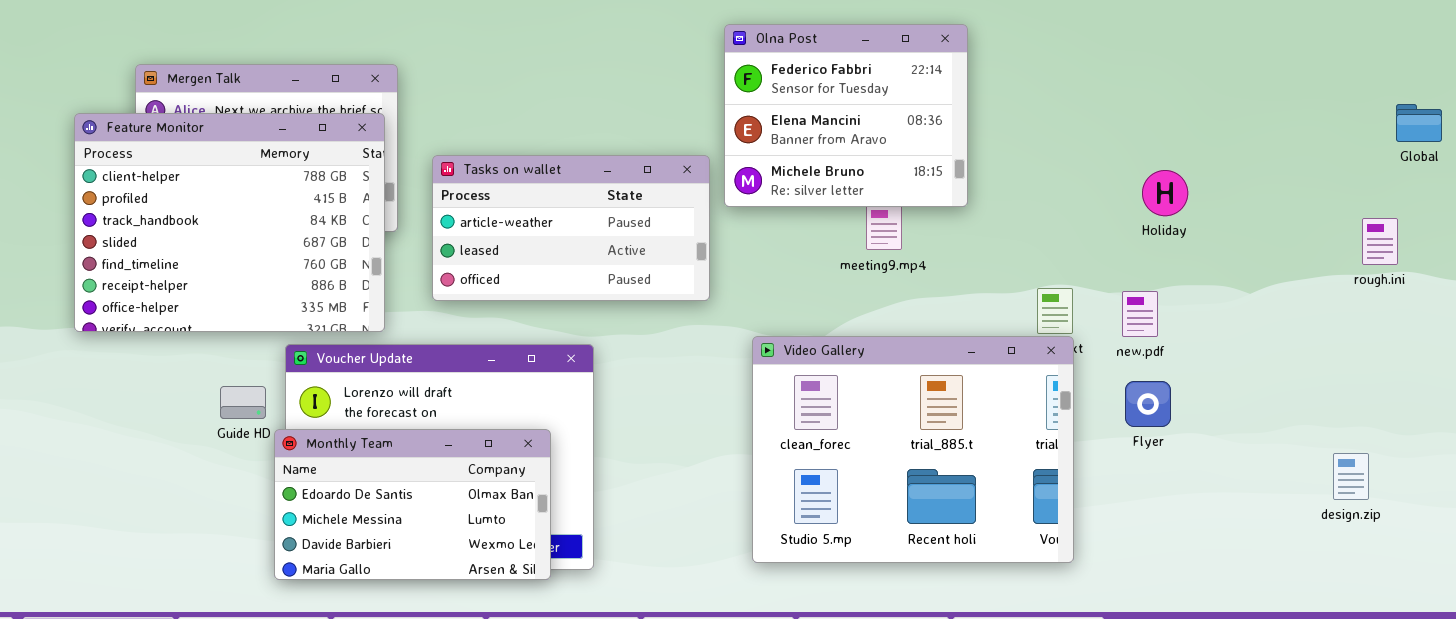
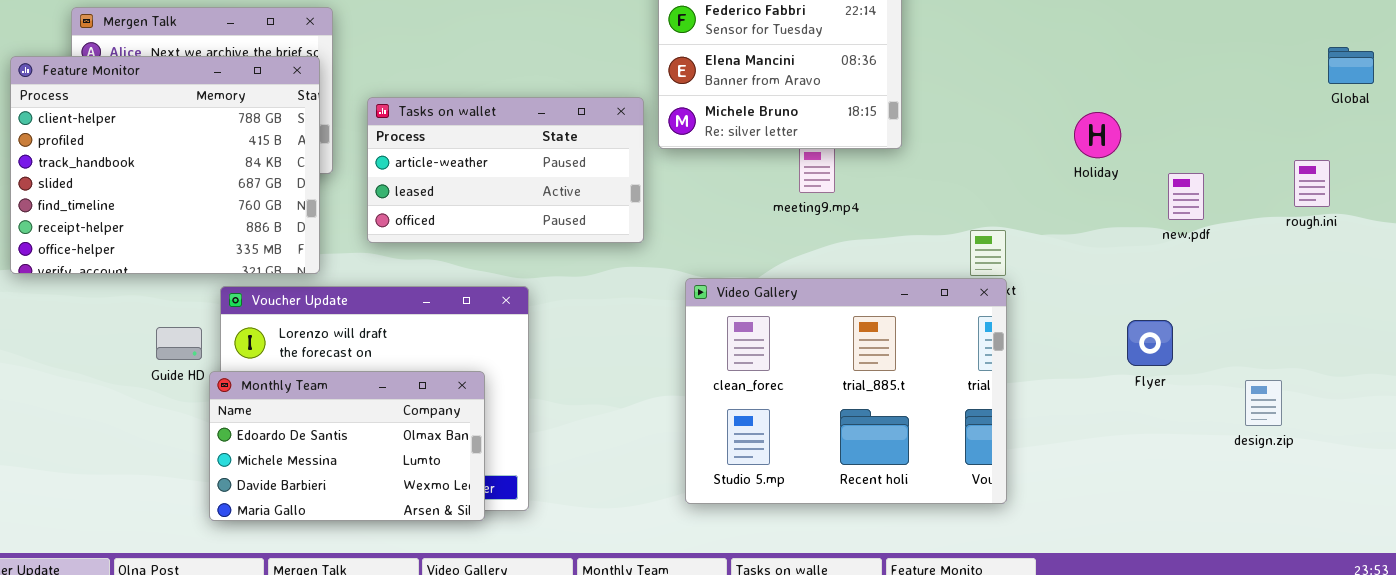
new.pdf: [1122,291,1158,337] -> [1168,173,1204,220], moved
Flyer: [1125,381,1171,427] -> [1127,320,1173,366], moved
design.zip: [1333,453,1369,500] -> [1245,380,1282,426], moved

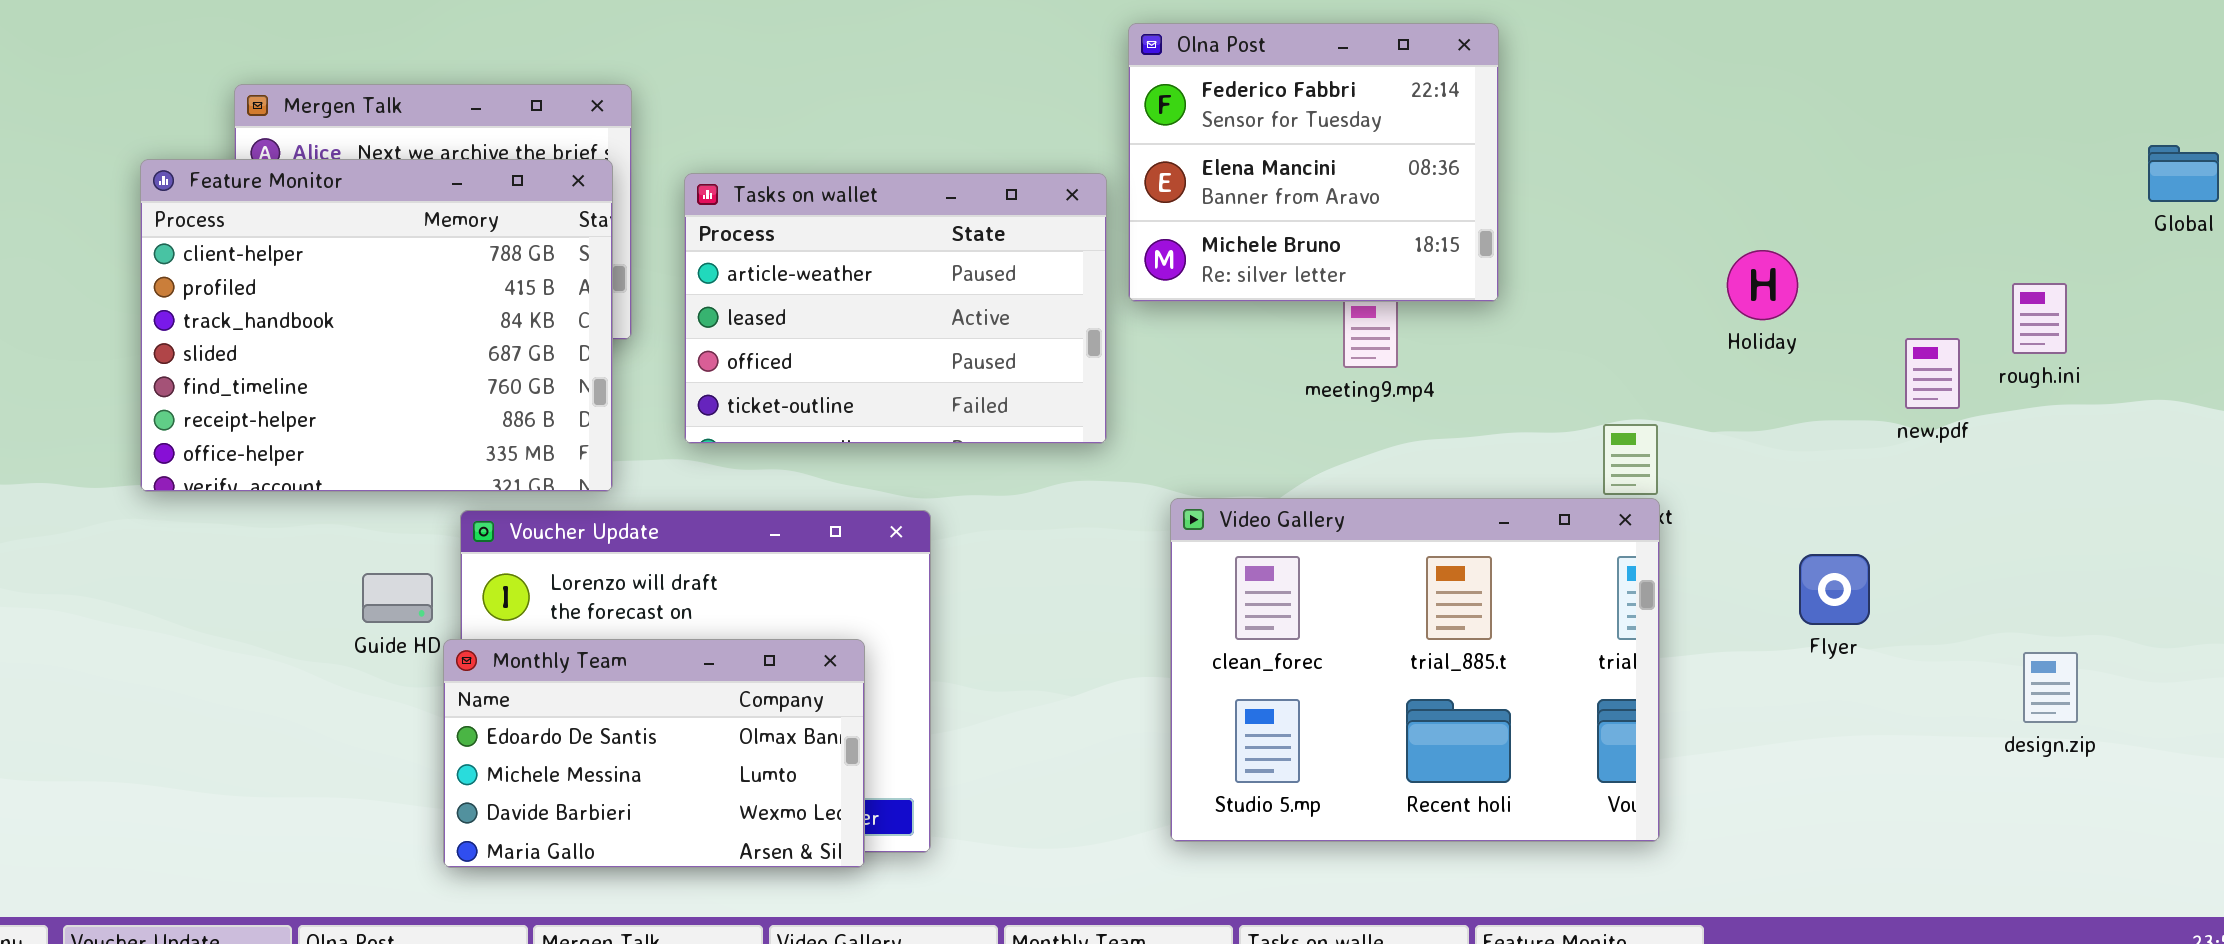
Tasks on wallet: [367,97,644,243] -> [684,173,1107,444], resized
Holiday: [1074,112,1121,158] -> [1727,250,1798,320], moved
rough.ini: [1294,160,1330,207] -> [2012,283,2067,354], moved
Flyer: [1127,320,1173,366] -> [1799,554,1870,625], moved

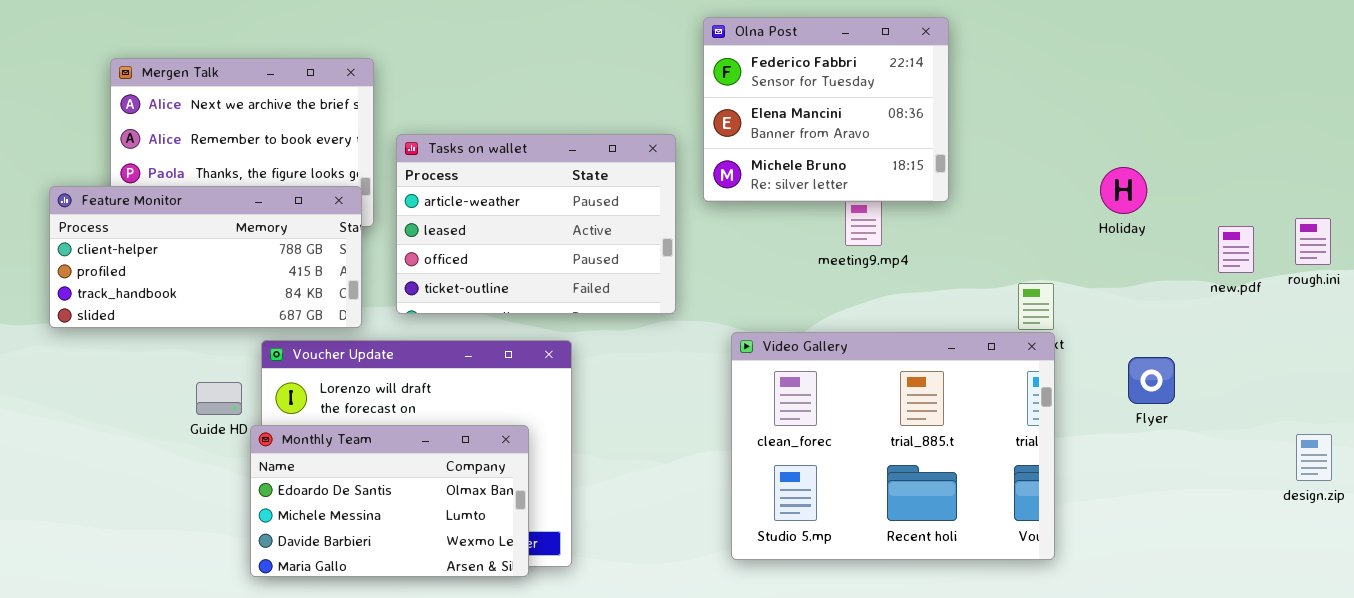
Feature Monitor: [140,159,613,492] -> [49,186,362,328], resized
Tasks on wallet: [684,173,1107,444] -> [396,134,676,314], moved
rough.ini: [2012,283,2067,354] -> [1295,218,1331,265], moved
Flyer: [1799,554,1870,625] -> [1128,357,1175,404], moved

